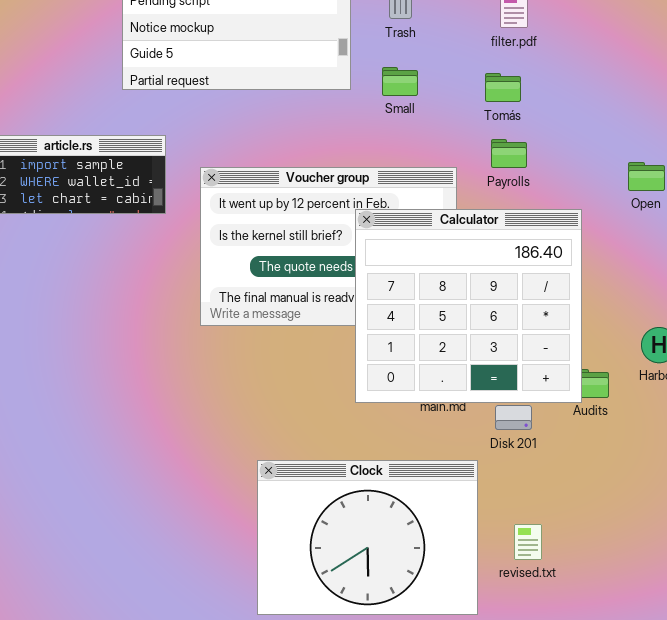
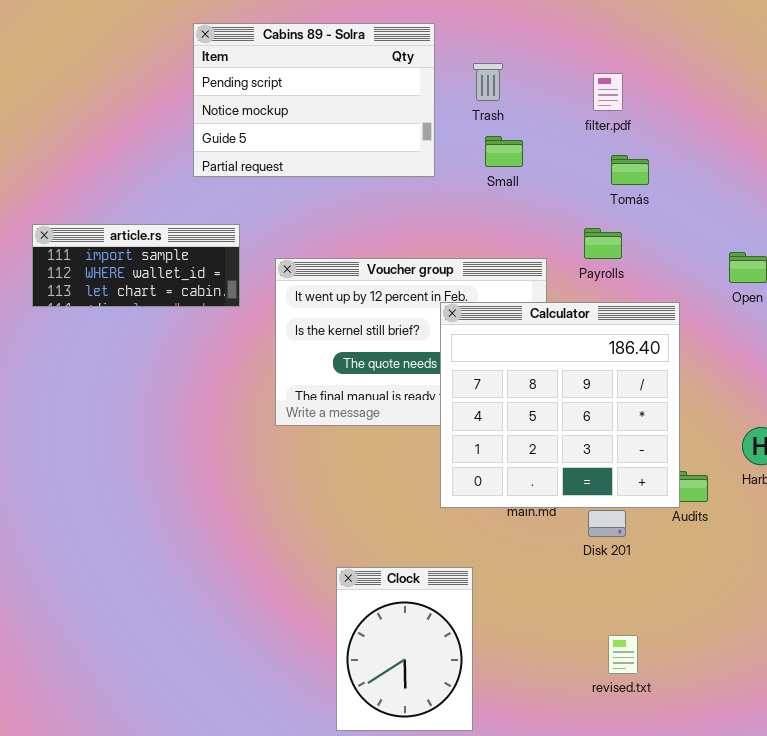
Small: [382,67,418,96] -> [485,136,523,167], moved
Tomás: [485,73,521,102] -> [611,155,649,185], moved
Clock: [257,460,478,615] -> [336,567,473,731], resized

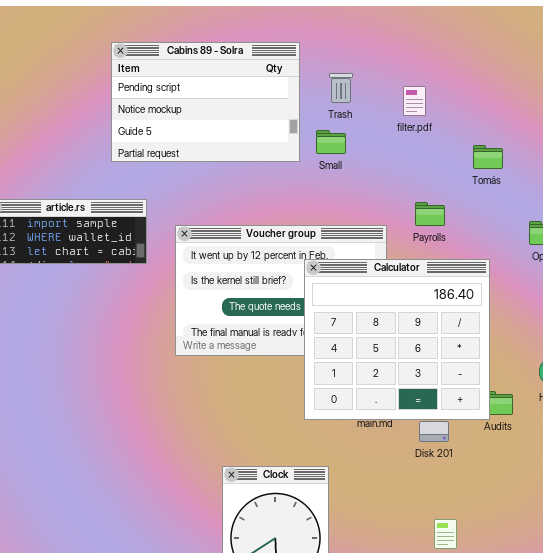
filter.pdf: [593,73,623,111] -> [403,86,426,116], moved
Small: [485,136,523,167] -> [316,130,346,154], moved
Tomás: [611,155,649,185] -> [473,145,503,169], moved

